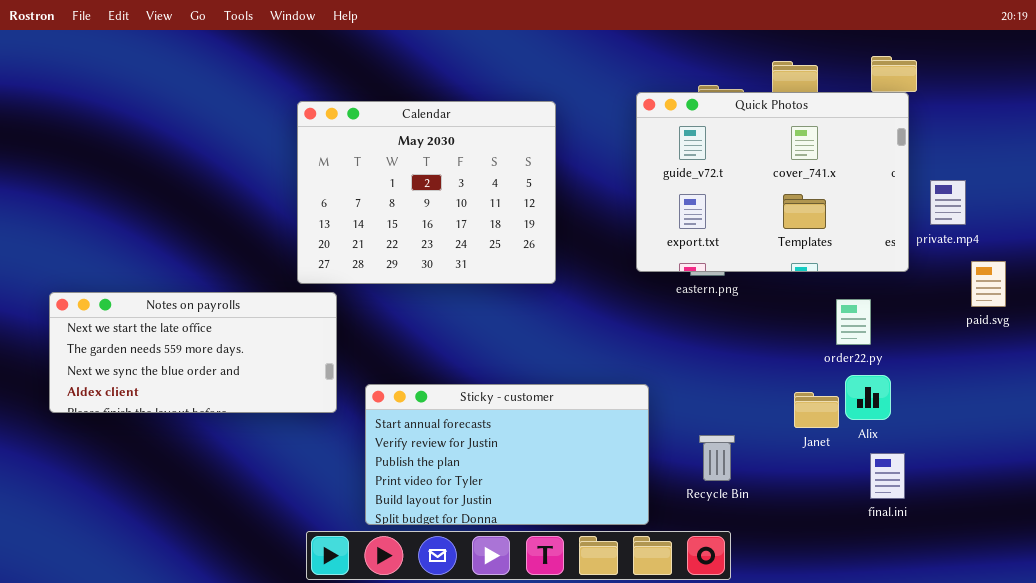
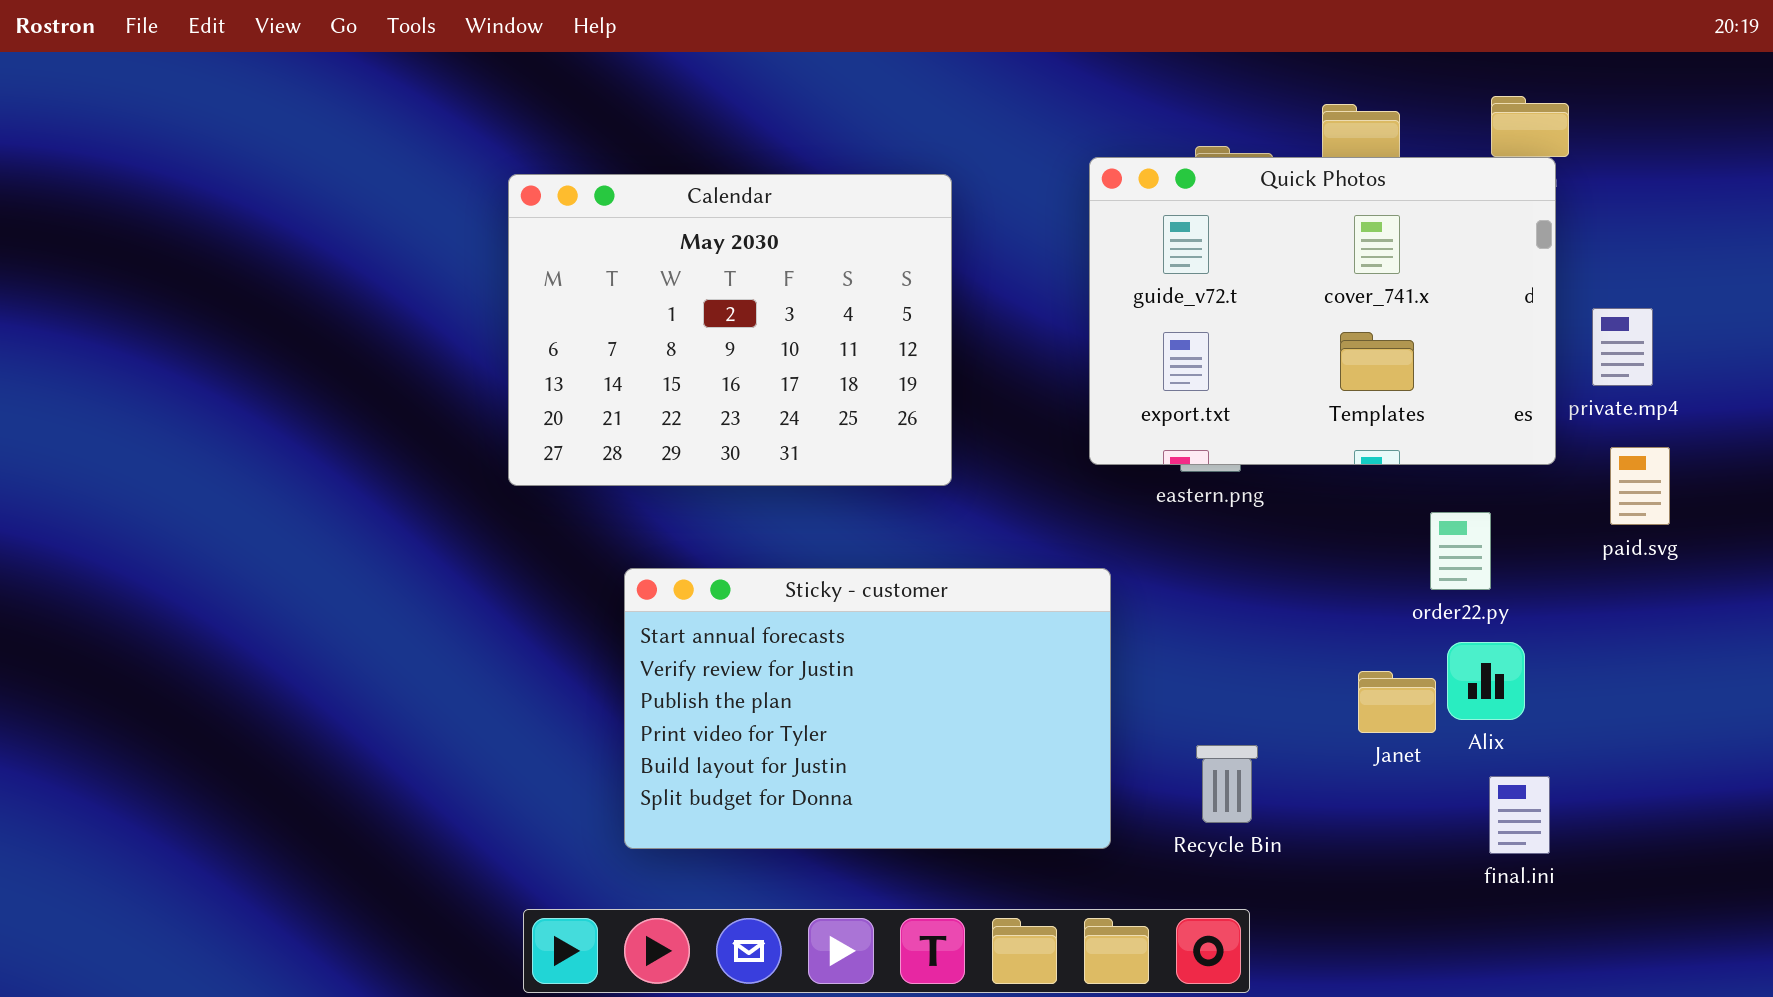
paid.svg: [971,261,1006,307] -> [1610,447,1670,525], moved
Notes on payrolls: [49,292,337,413] -> none, closed
Sticky - customer: [365,384,649,525] -> [624,568,1111,849], moved, resized

